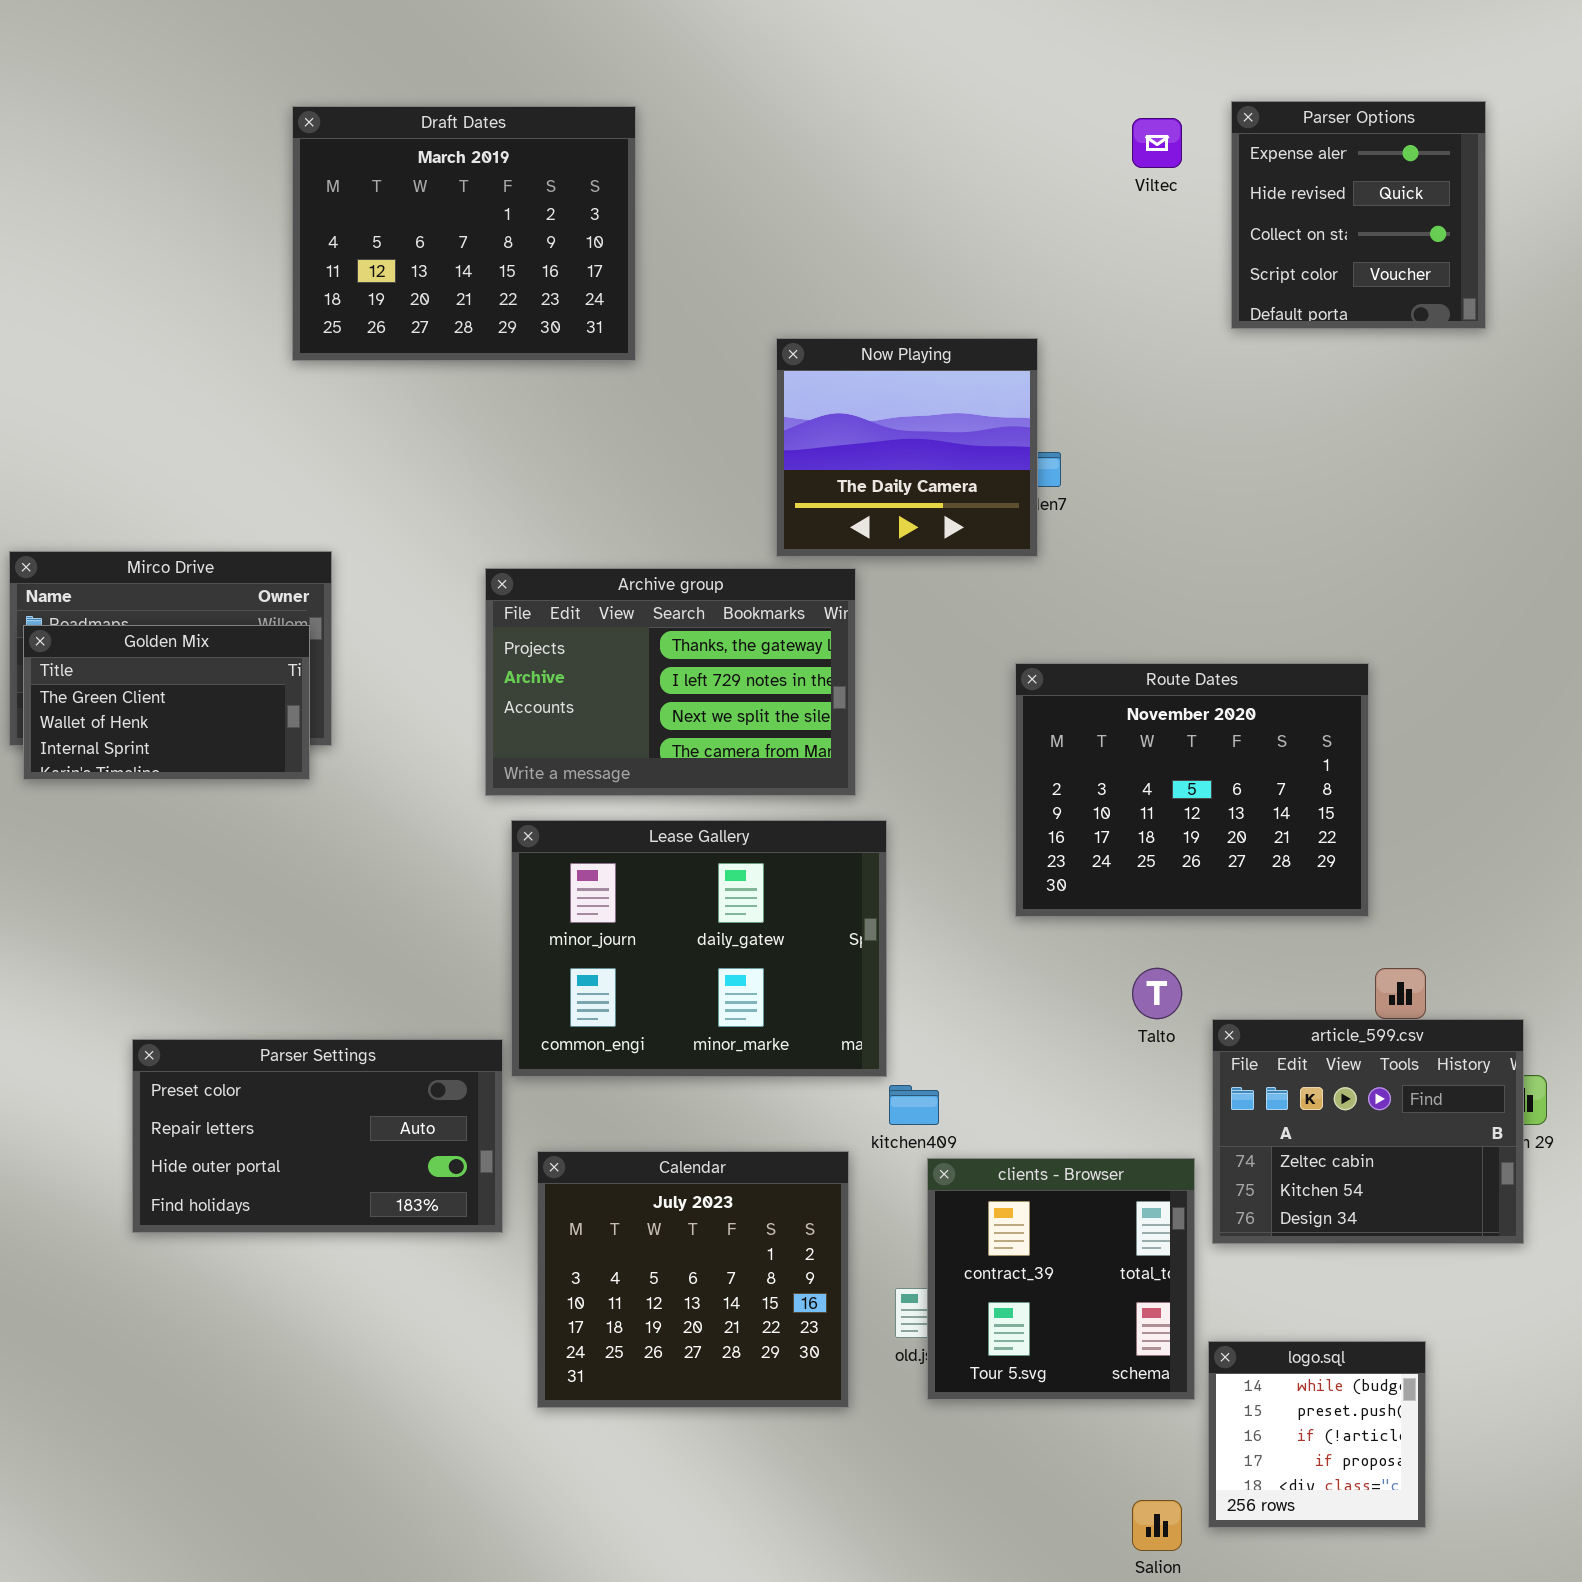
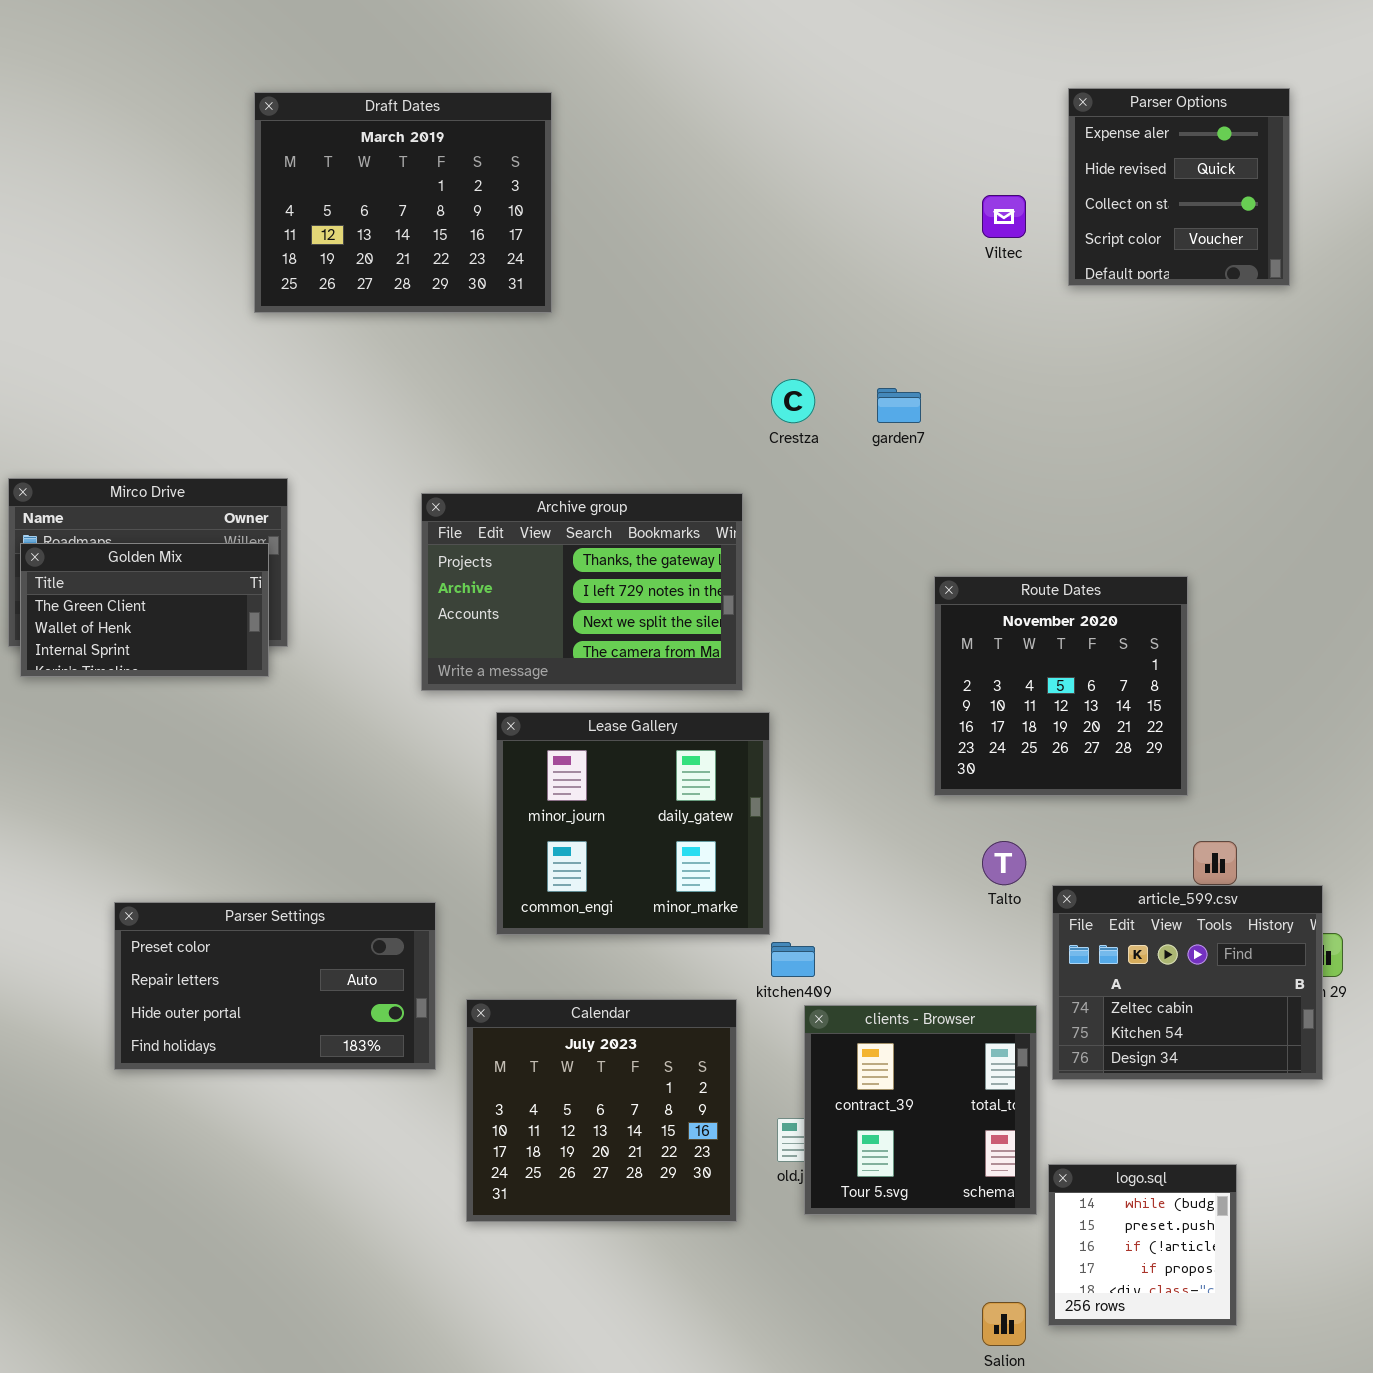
Viltec: [1132,118,1182,168] -> [982,195,1026,238], moved
Now Playing: [776,338,1038,557] -> none, closed
Route Dates: [1015,663,1369,917] -> [934,576,1188,796], resized
Lease Gallery: [511,820,887,1077] -> [496,712,770,935], resized

